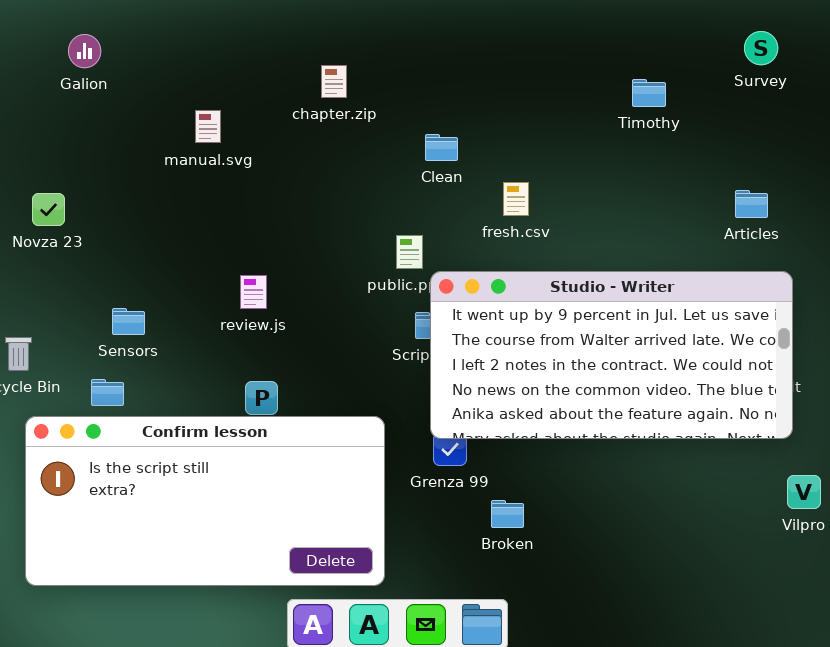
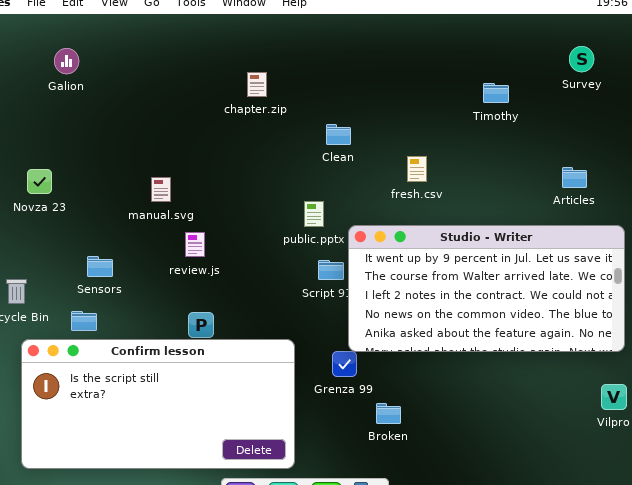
manual.svg: [195,110,221,143] -> [151,177,171,202], moved
fresh.csv: [503,182,529,216] -> [407,156,427,182], moved
Studio - Writer: [430,271,793,439] -> [348,225,625,352], moved

